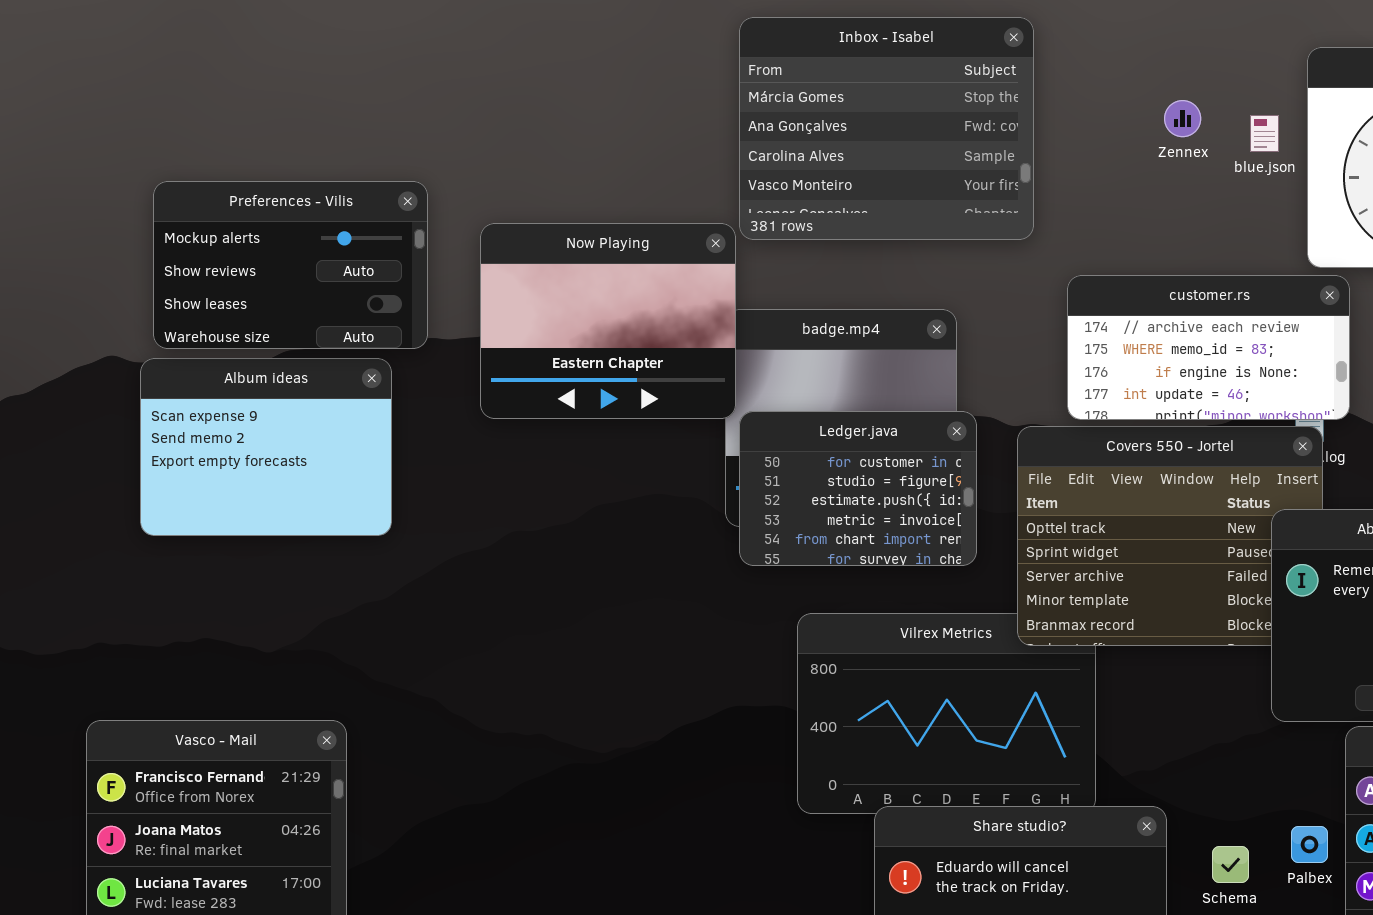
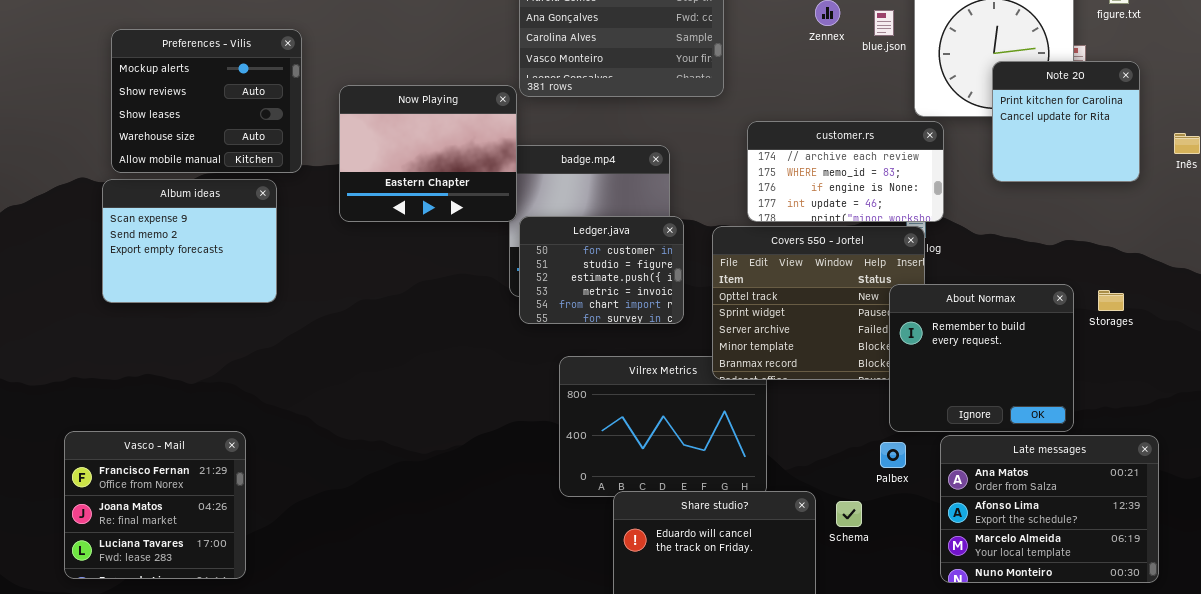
Preferences - Vilis: [153,181,428,349] -> [111,29,302,173], resized
Palbex: [1291,826,1328,863] -> [880,442,906,468], moved
Schema: [1212,846,1249,883] -> [836,501,862,527], moved

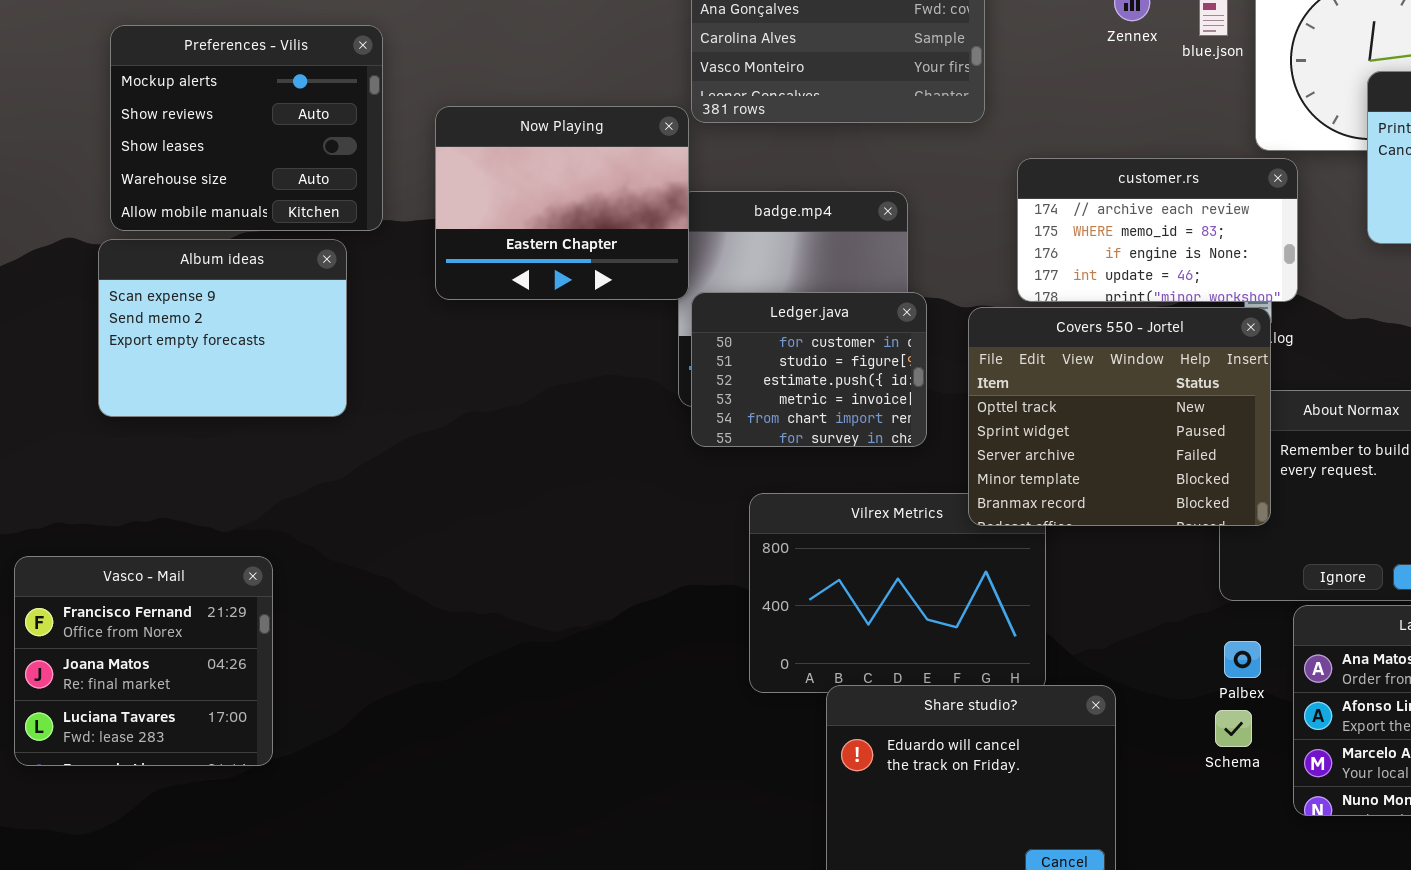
Covers 550 - Jortel: [712,226,925,380] -> [968,307,1271,526], raised
Vasco - Mail: [64,431,246,579] -> [14,556,273,766], moved
Palbex: [880,442,906,468] -> [1224,641,1261,678], moved
Schema: [836,501,862,527] -> [1215,710,1252,747], moved

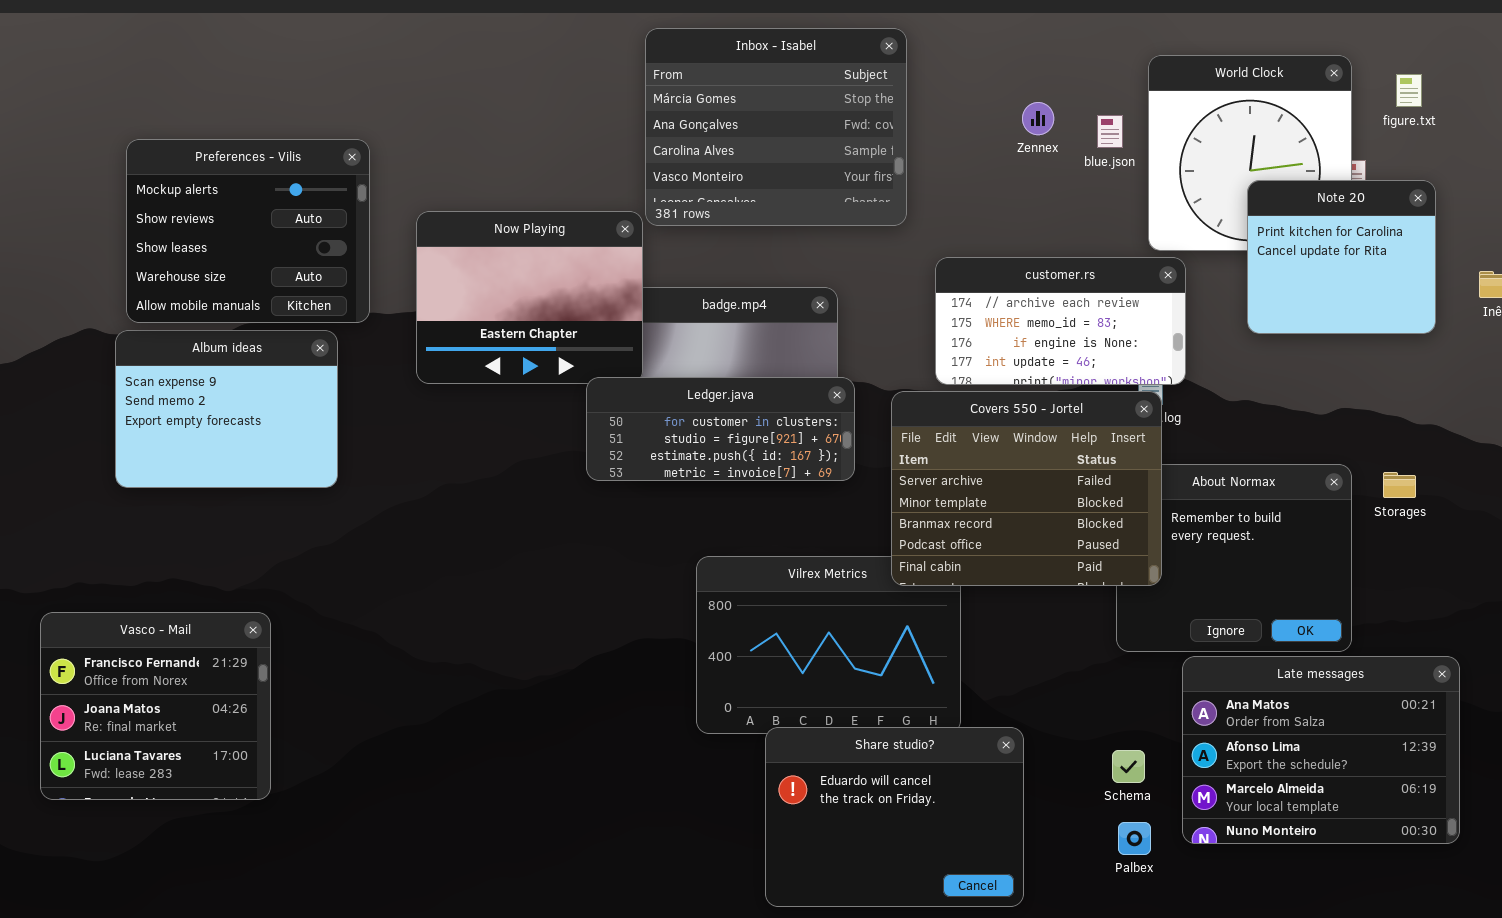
Ledger.java: [691,292,927,447] -> [586,377,855,481], resized
Covers 550 - Jortel: [968,307,1271,526] -> [891,391,1162,586], scrolled down 2 rows
Palbex: [1224,641,1261,678] -> [1118,822,1151,855], moved

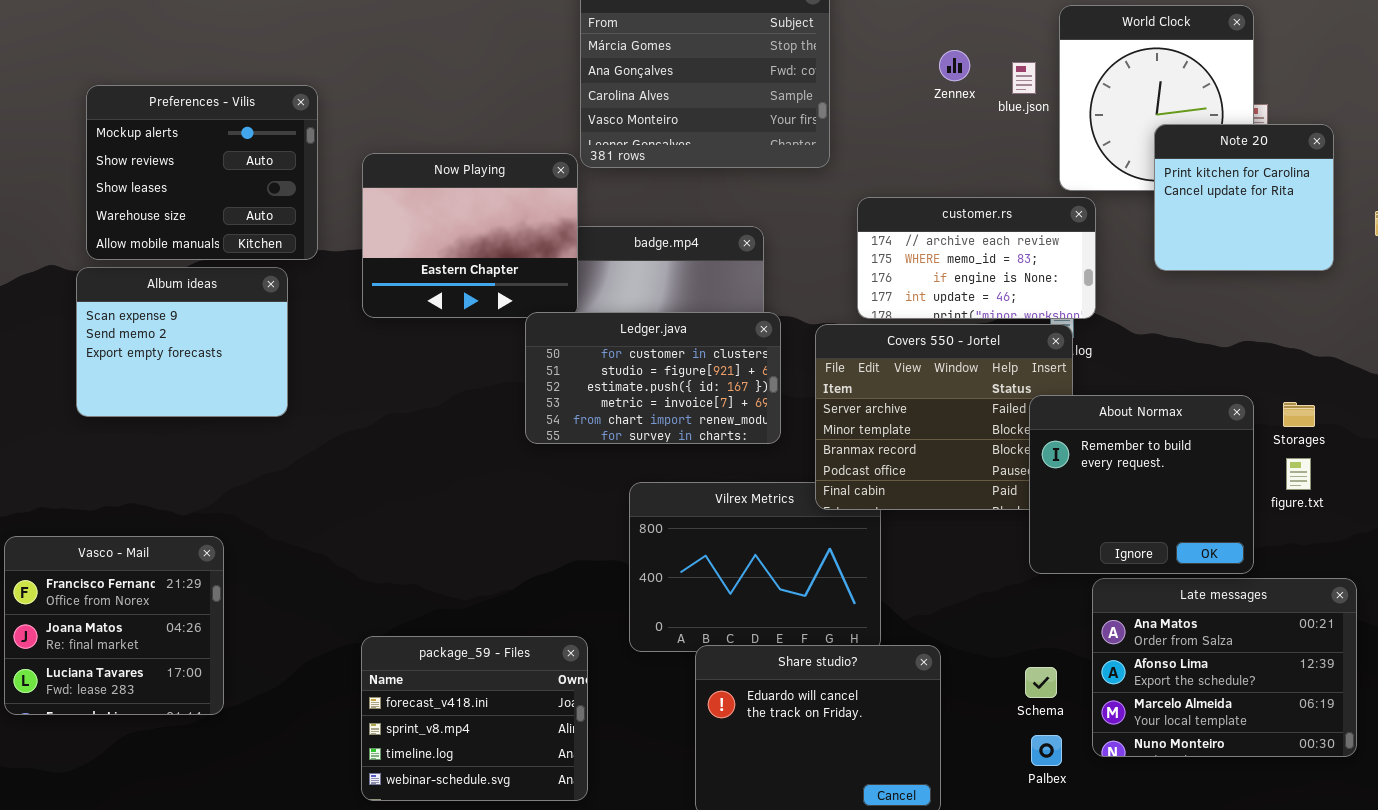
figure.txt: [1396,74,1422,107] -> [1286,458,1311,490], moved
Ledger.java: [586,377,855,481] -> [525,312,781,444], resized
About Normax: [1116,464,1352,652] -> [1029,395,1254,574], raised
package_59 - Files: none -> [361,636,588,801], opened

